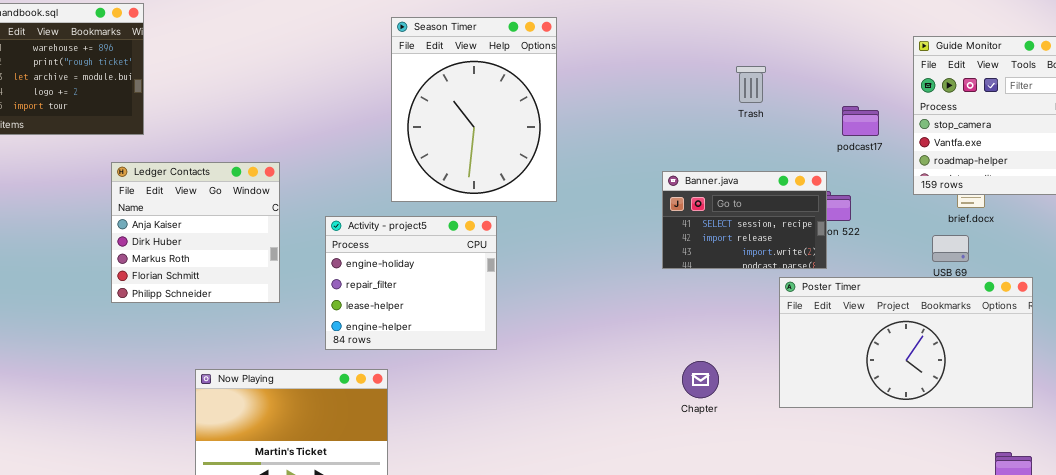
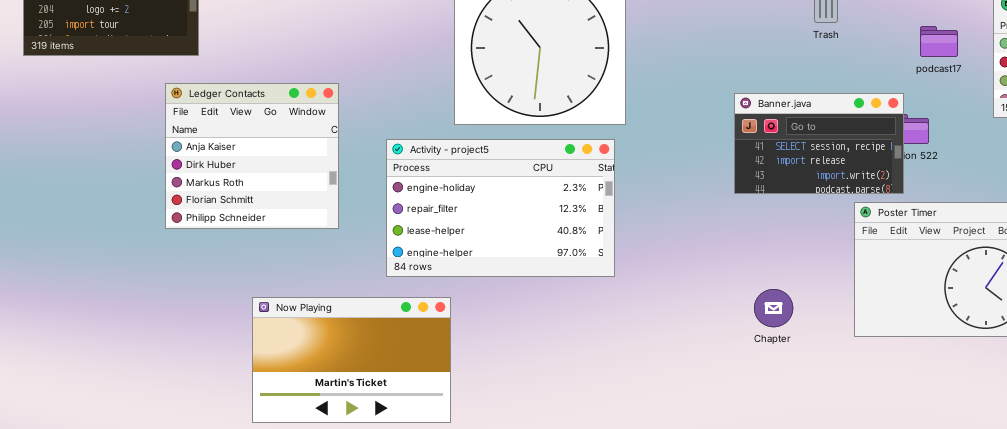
Activity - project5: [325,216,497,350] -> [386,139,615,277], resized

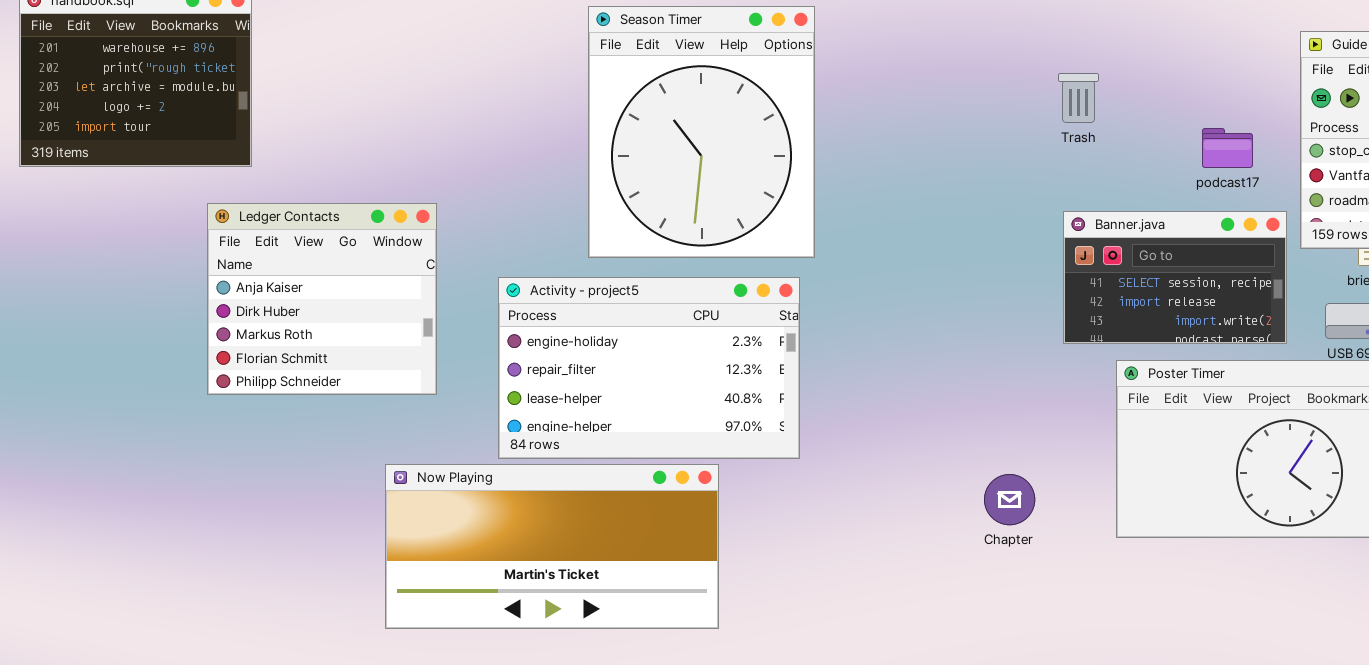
Banner.java: [734,93,904,194] -> [1063,211,1287,344], moved
Now Playing: [252,297,451,423] -> [385,464,719,629], moved, resized

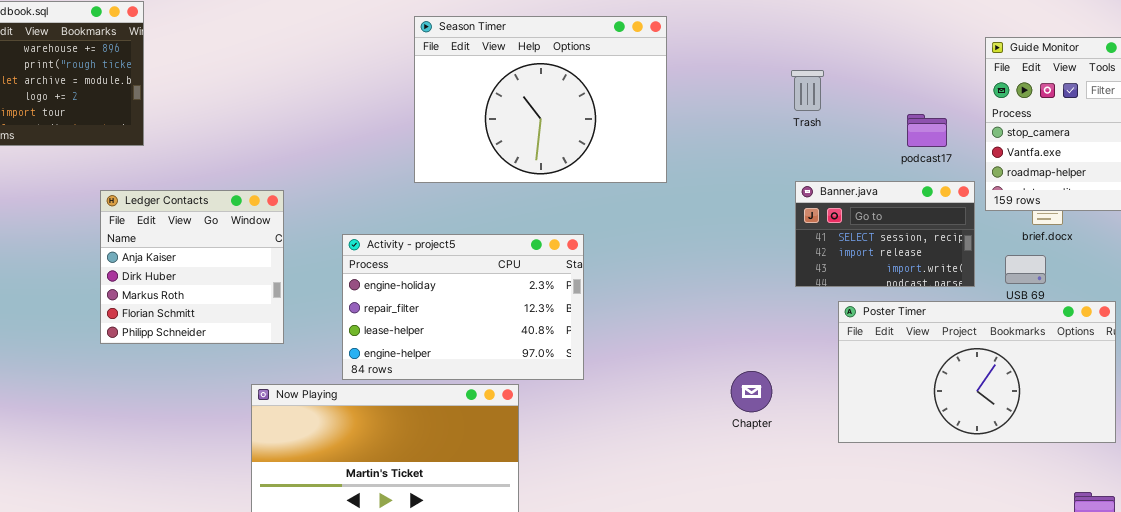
Season Timer: [588,6,815,258] -> [414,16,667,183], resized
Ledger Contacts: [207,203,437,395] -> [100,190,284,344], moved
Chapter: [984,474,1035,525] -> [731,371,772,412], moved

